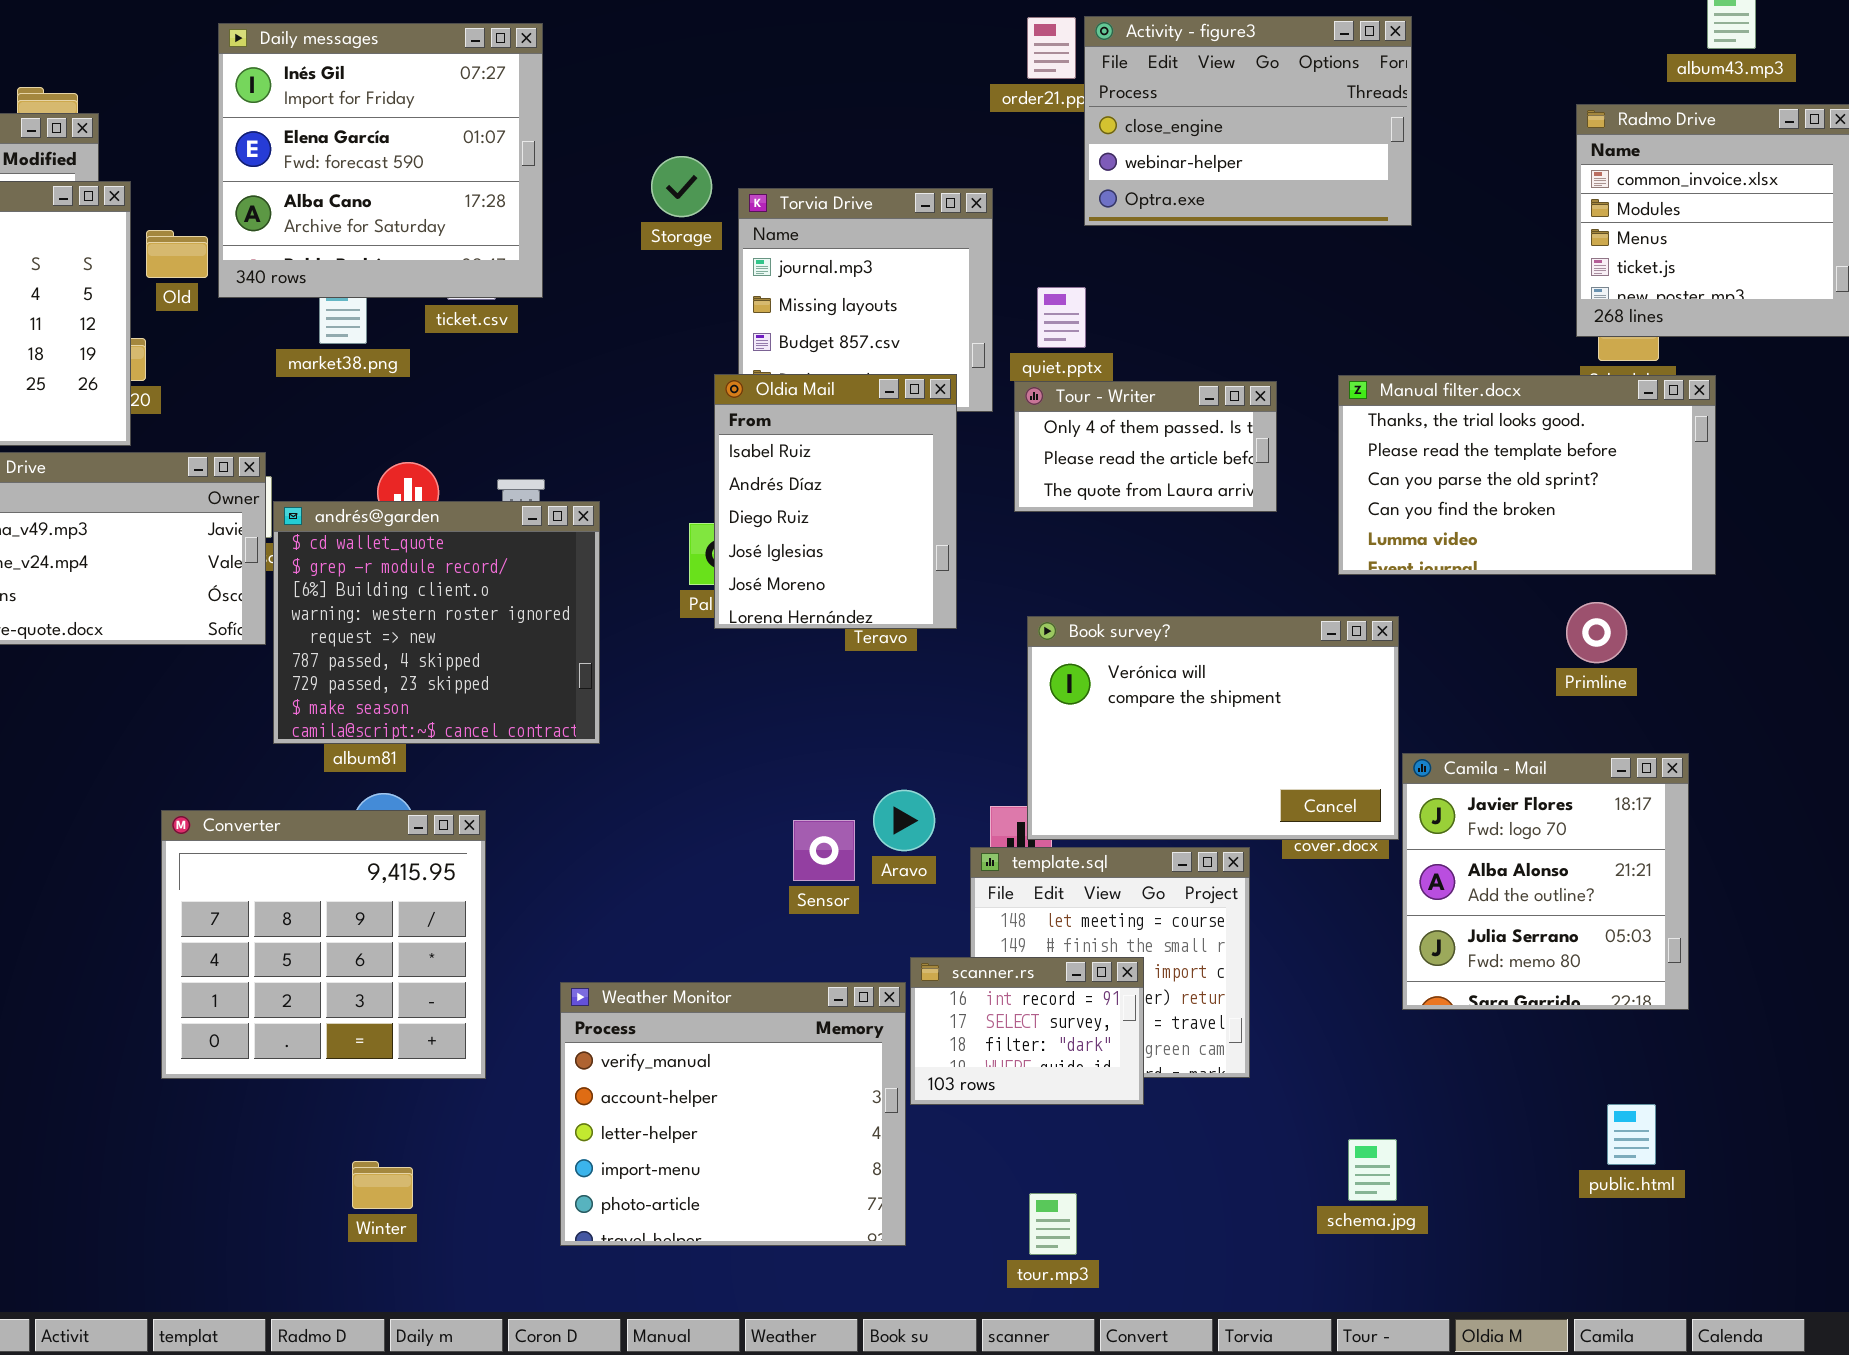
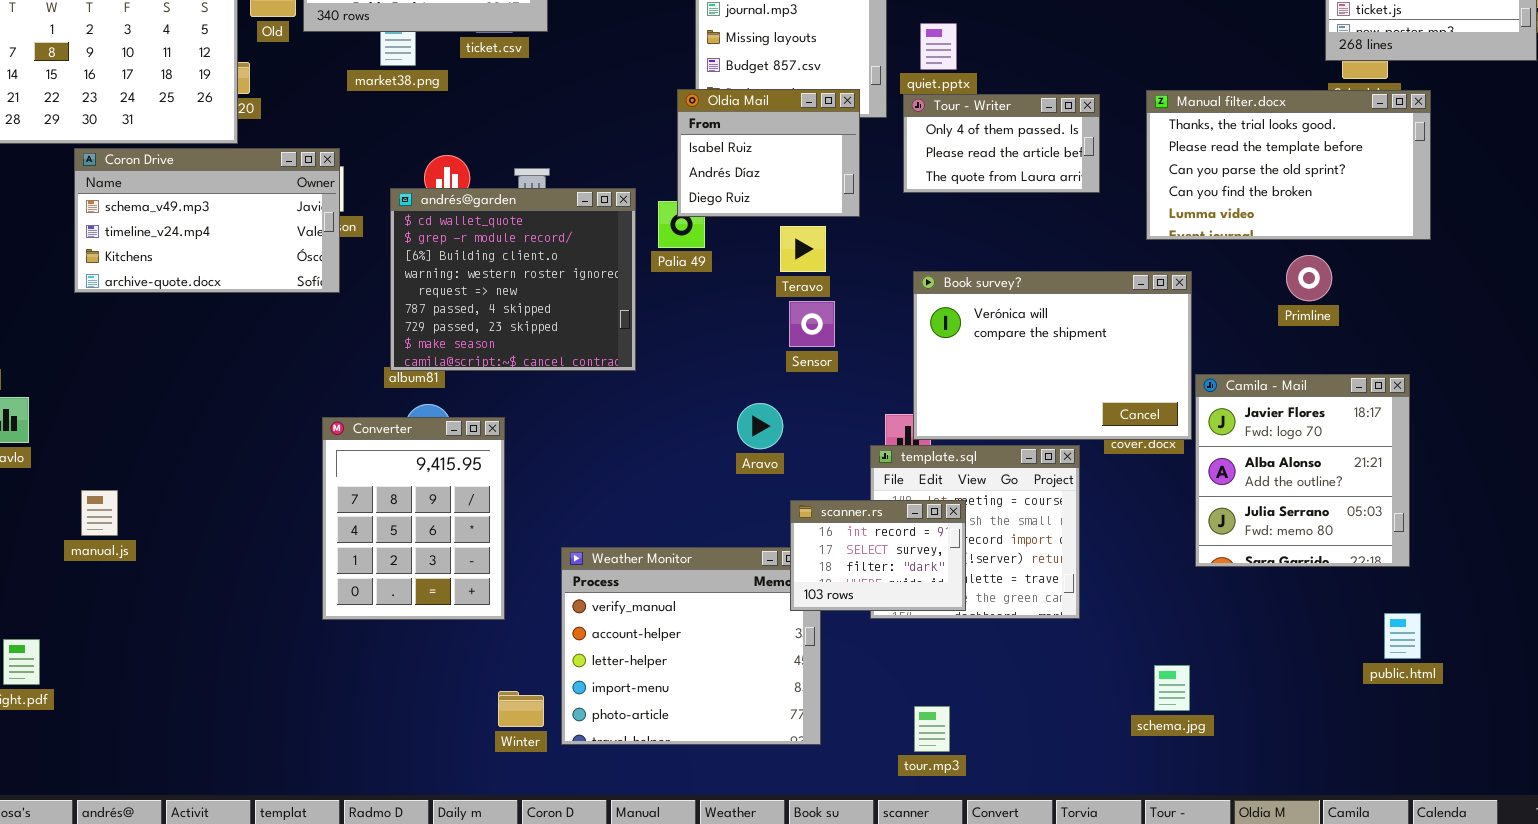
Oldia Mail: [714,374,957,629] -> [677,89,860,217], resized
andrés@garden: [273,501,600,744] -> [390,188,636,371], moved
Primline: [1566,602,1627,663] -> [1286,255,1332,301], moved
Aravo: [873,790,935,851] -> [737,403,783,449], moved
Converter: [161,810,486,1079] -> [322,417,505,620], resized
Sensor: [793,820,855,881] -> [789,301,835,347], moved
scanner.rs: [910,957,1144,1105] -> [790,500,966,611], moved
public.html: [1607,1104,1656,1165] -> [1384,613,1421,659], moved
Winter: [352,1161,413,1209] -> [498,691,544,727], moved

